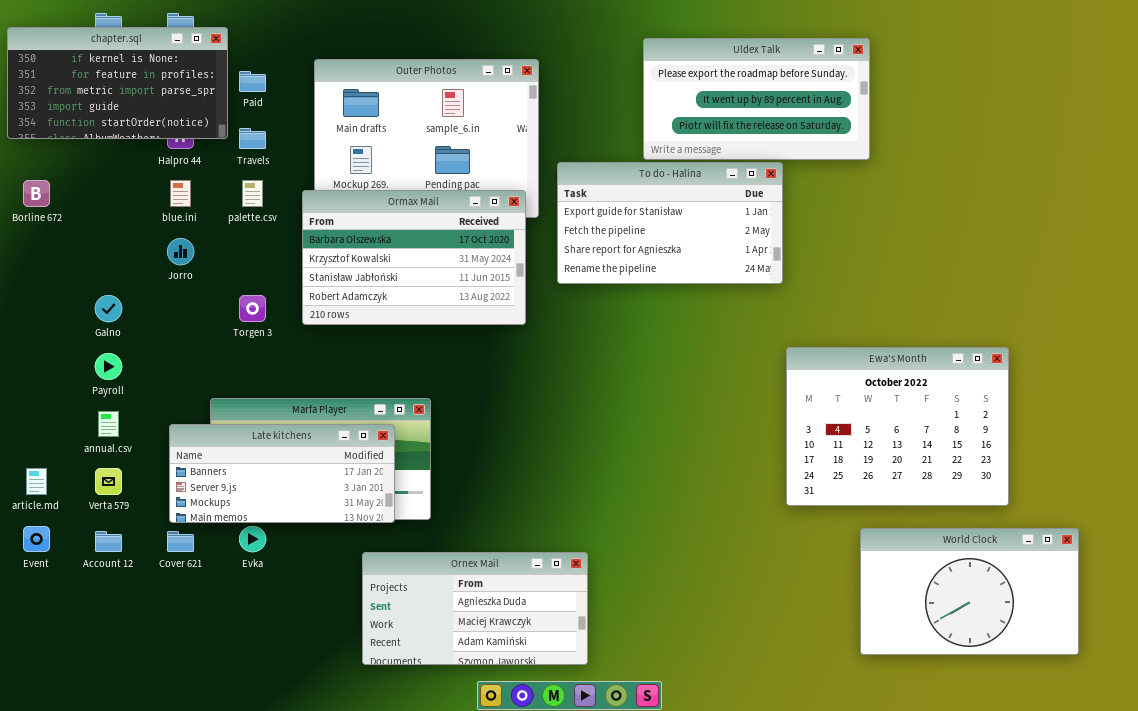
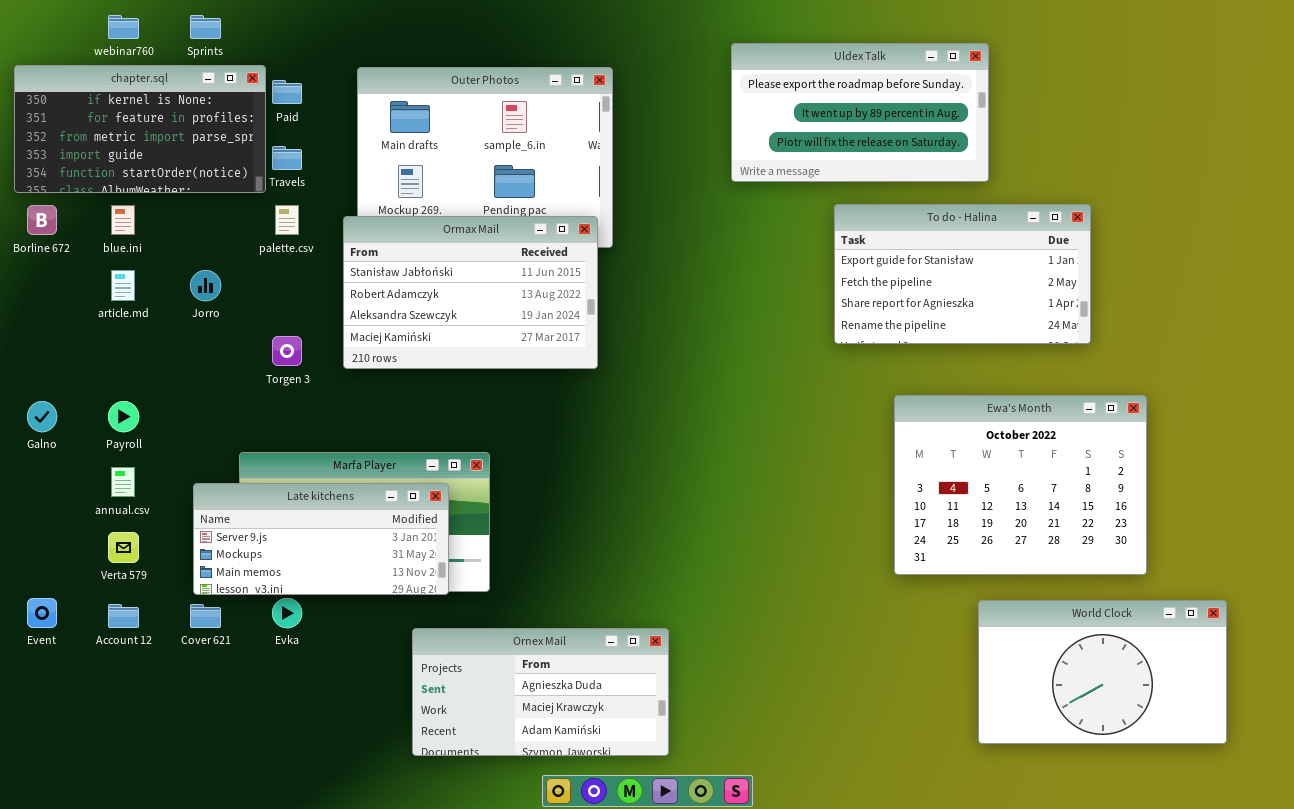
chapter.sql: [7,27,228,139] -> [14,65,266,193], moved
To do - Halina: [557,162,783,284] -> [834,204,1091,344], moved
blue.ini: [170,180,191,207] -> [111,205,135,235], moved
Ormax Mail: [302,190,526,325] -> [343,216,598,369], scrolled down 2 rows
Galno: [95,295,122,322] -> [27,401,57,432], moved
Late kitchens: [169,424,395,523] -> [193,483,449,595], scrolled down 1 row
article.md: [26,468,47,495] -> [111,270,135,301], moved

